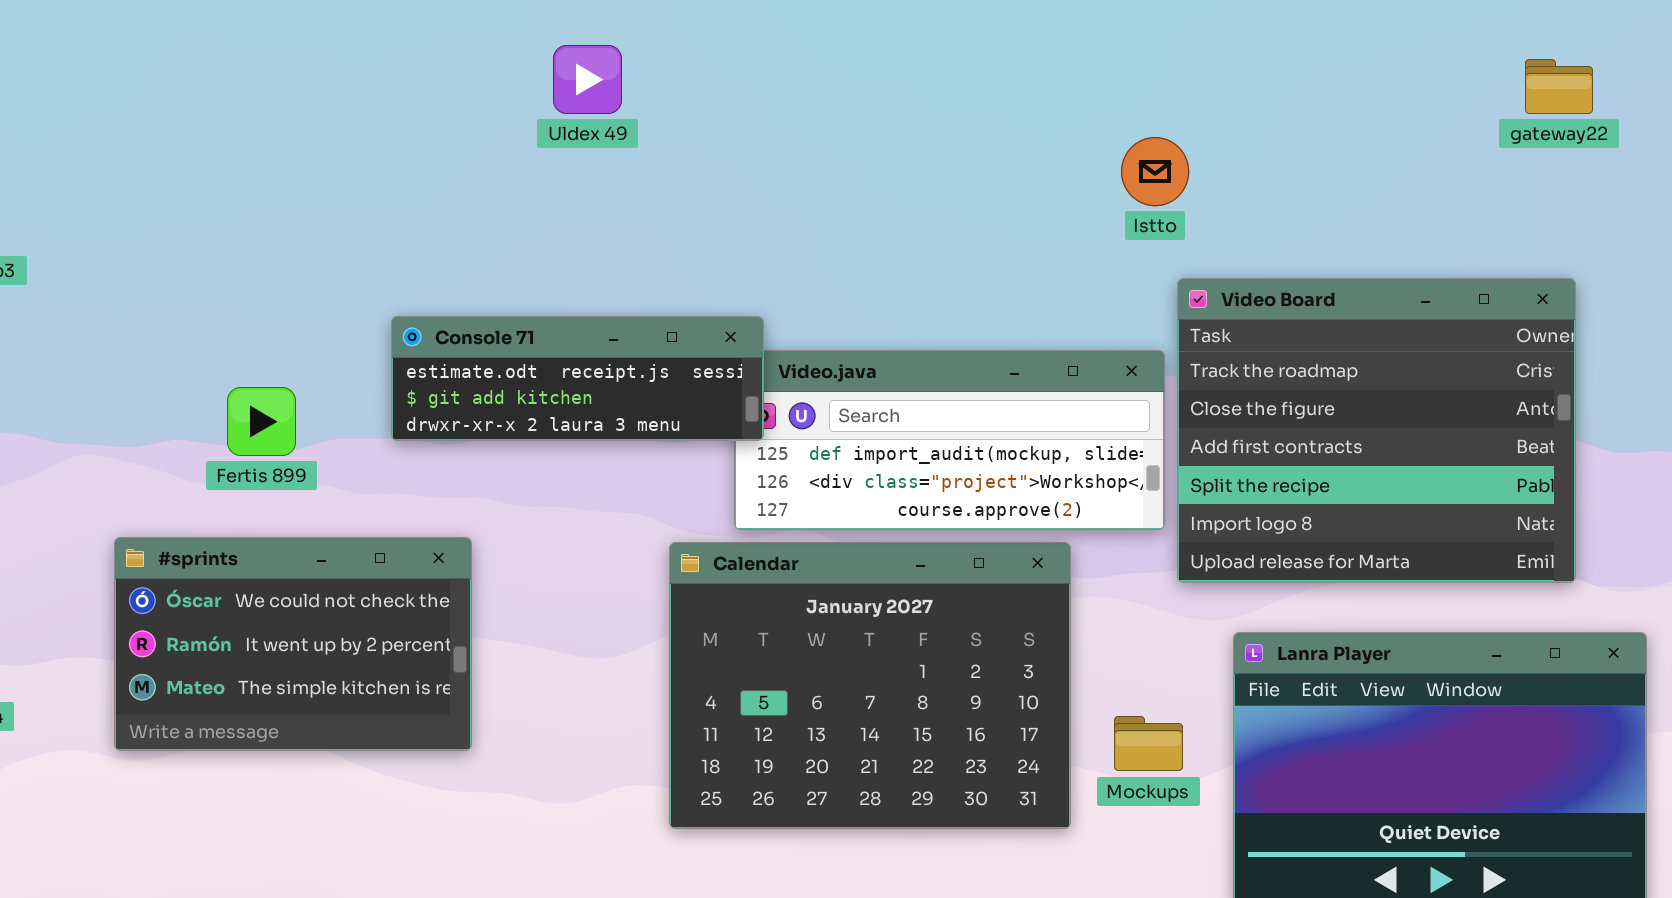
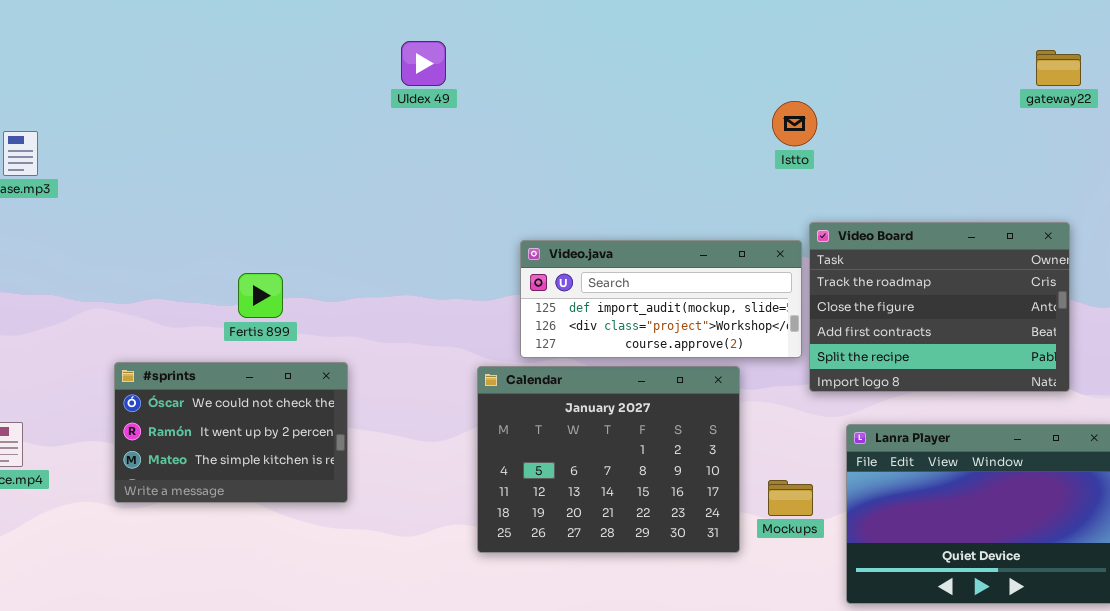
Video Board: [1177,278,1576,583] -> [809,222,1070,392], resized
Console 71: [391,316,764,441] -> none, closed
Fertis 899: [227,387,296,456] -> [238,273,283,318], moved

